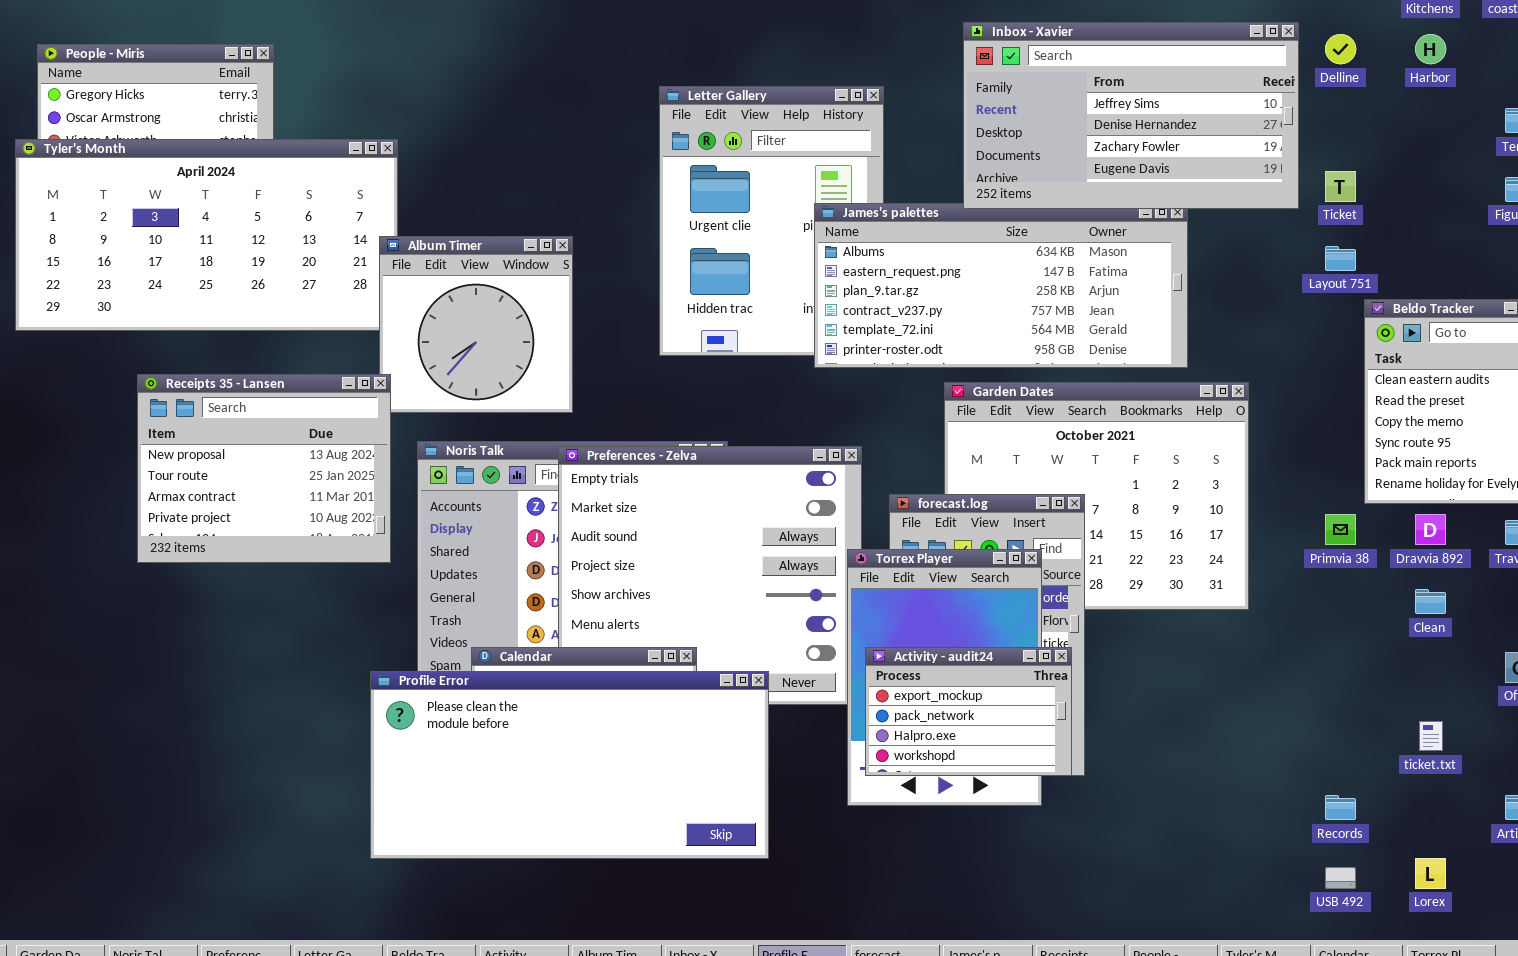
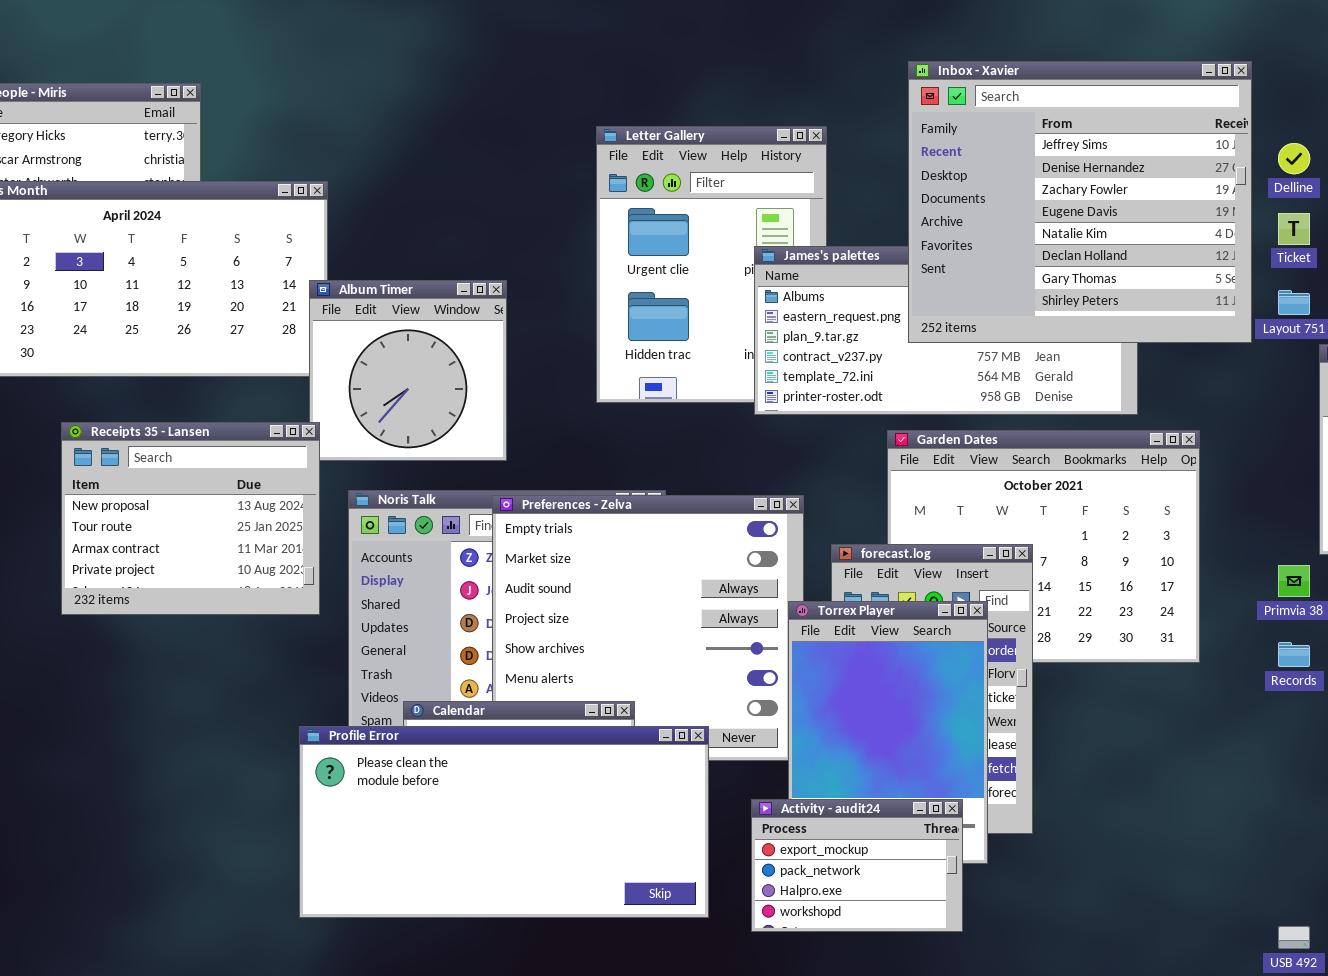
Inbox - Xavier: [963,22,1299,209] -> [908,61,1252,343], resized
Delline: [1325,34,1356,64] -> [1278,143,1310,174], moved
Activity - audit24: [865,647,1072,776] -> [751,799,963,932], moved
Records: [1325,795,1356,820] -> [1278,642,1310,667], moved

